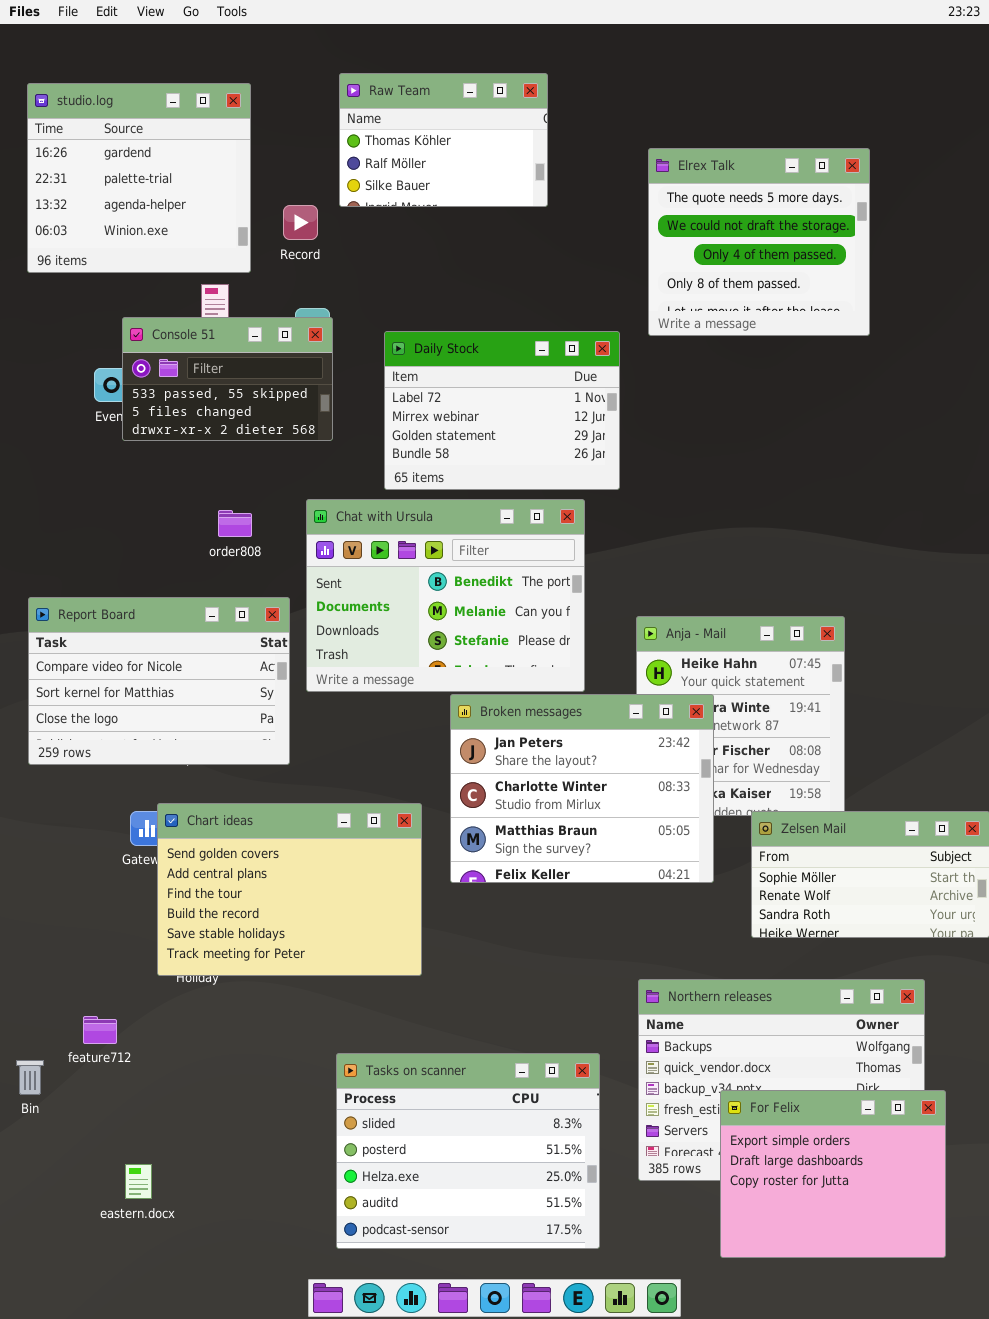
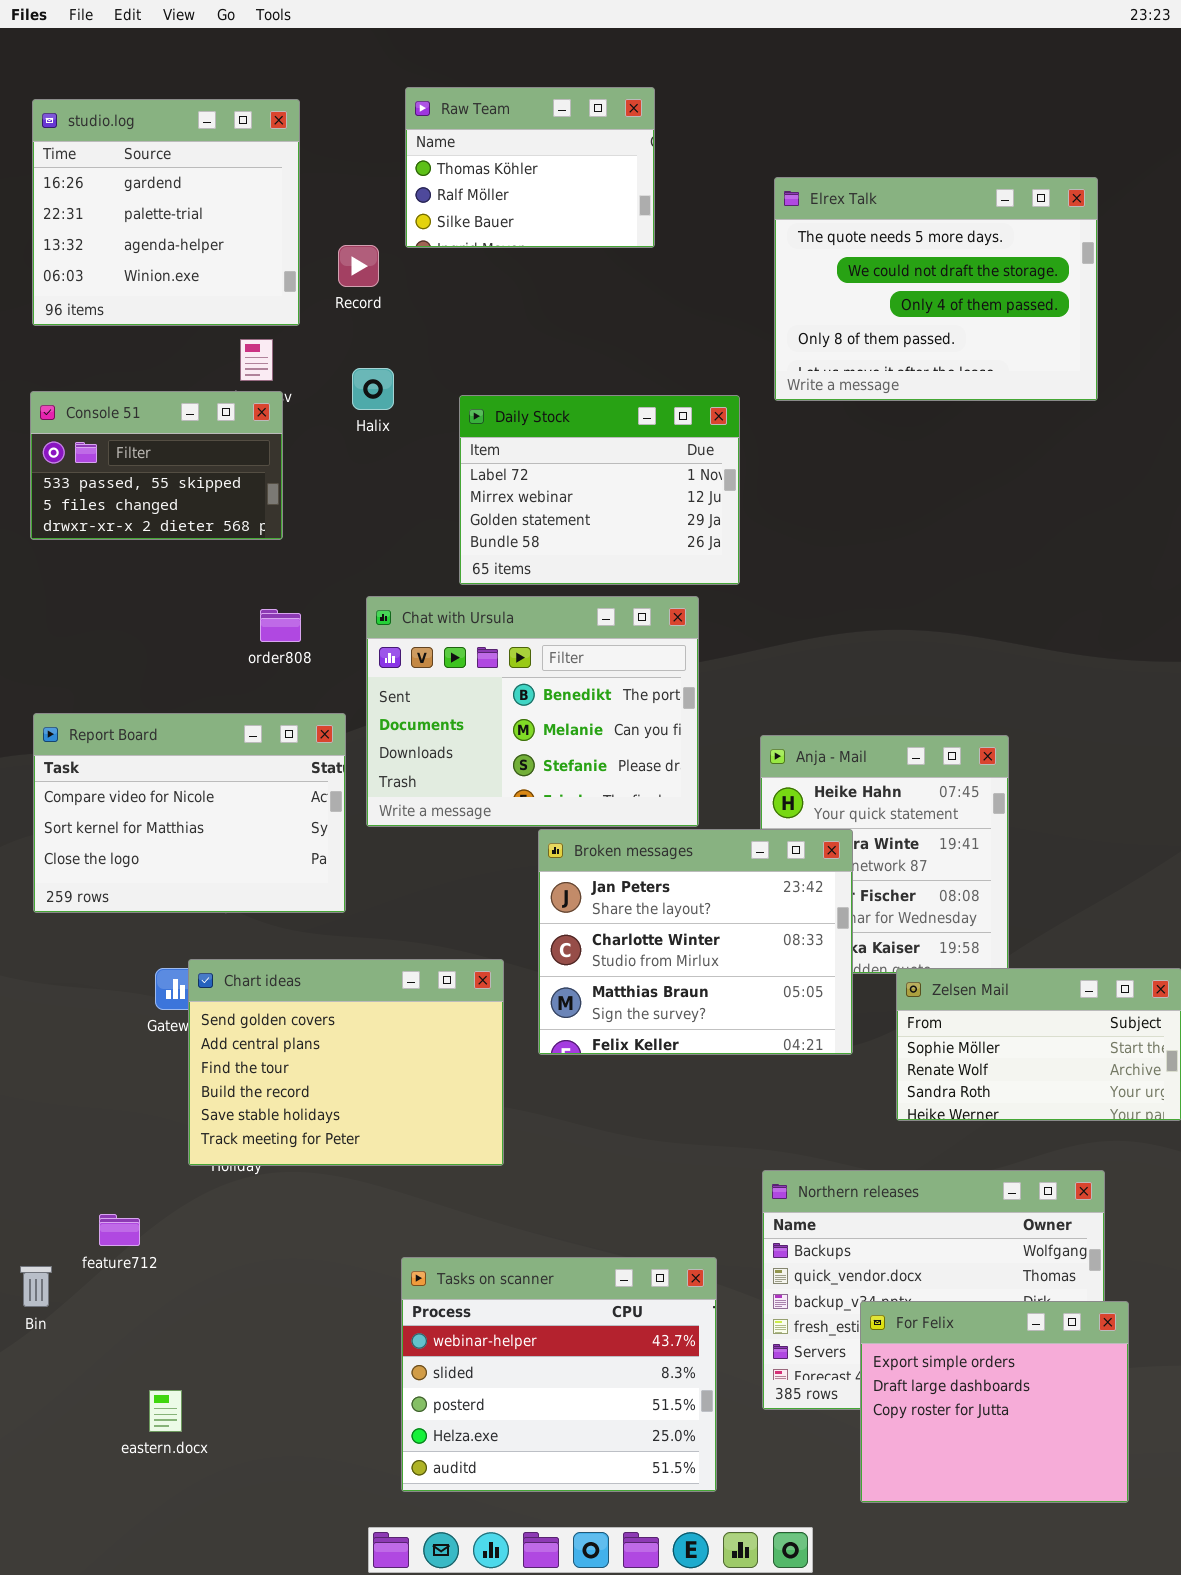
Elrex Talk: [648,148,870,336] -> [774,177,1098,401], resized
Console 51: [122,317,333,441] -> [30,391,283,540], moved
Tasks on scanner: [336,1053,600,1249] -> [401,1257,717,1492], scrolled up 1 row

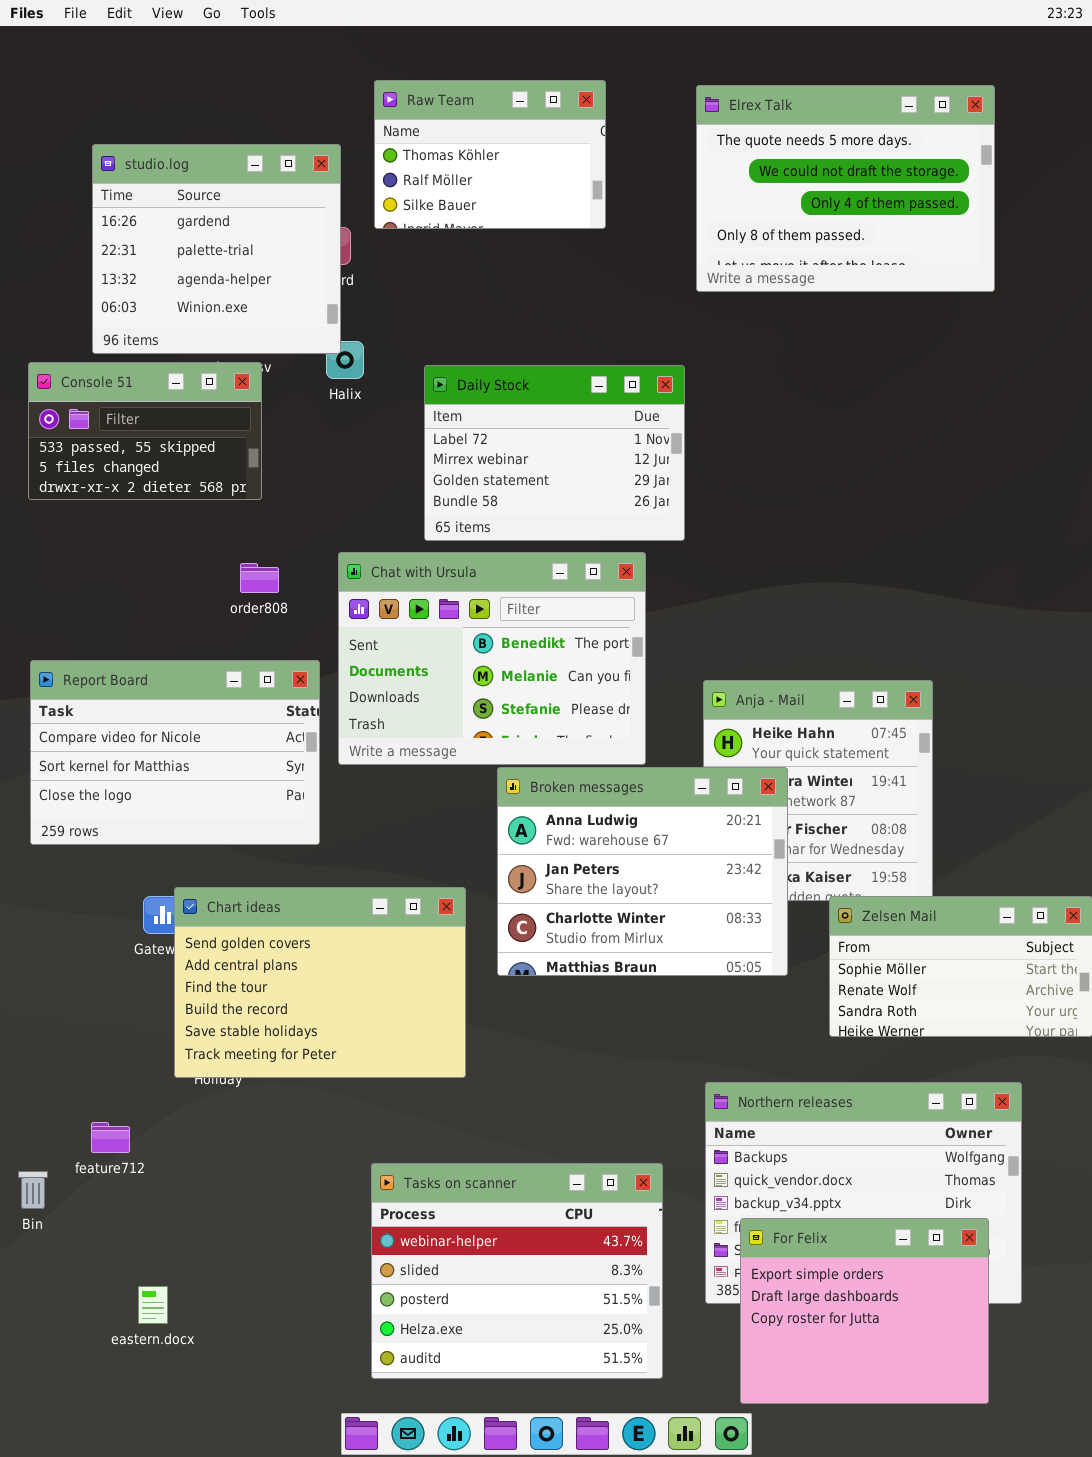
studio.log: [32,99,300,326] -> [92,144,341,354], moved
Elrex Talk: [774,177,1098,401] -> [696,85,995,292], moved
Broken messages: [538,829,853,1055] -> [497,767,788,976], scrolled up 1 row
For Felix: [860,1301,1129,1503] -> [740,1218,989,1404], moved

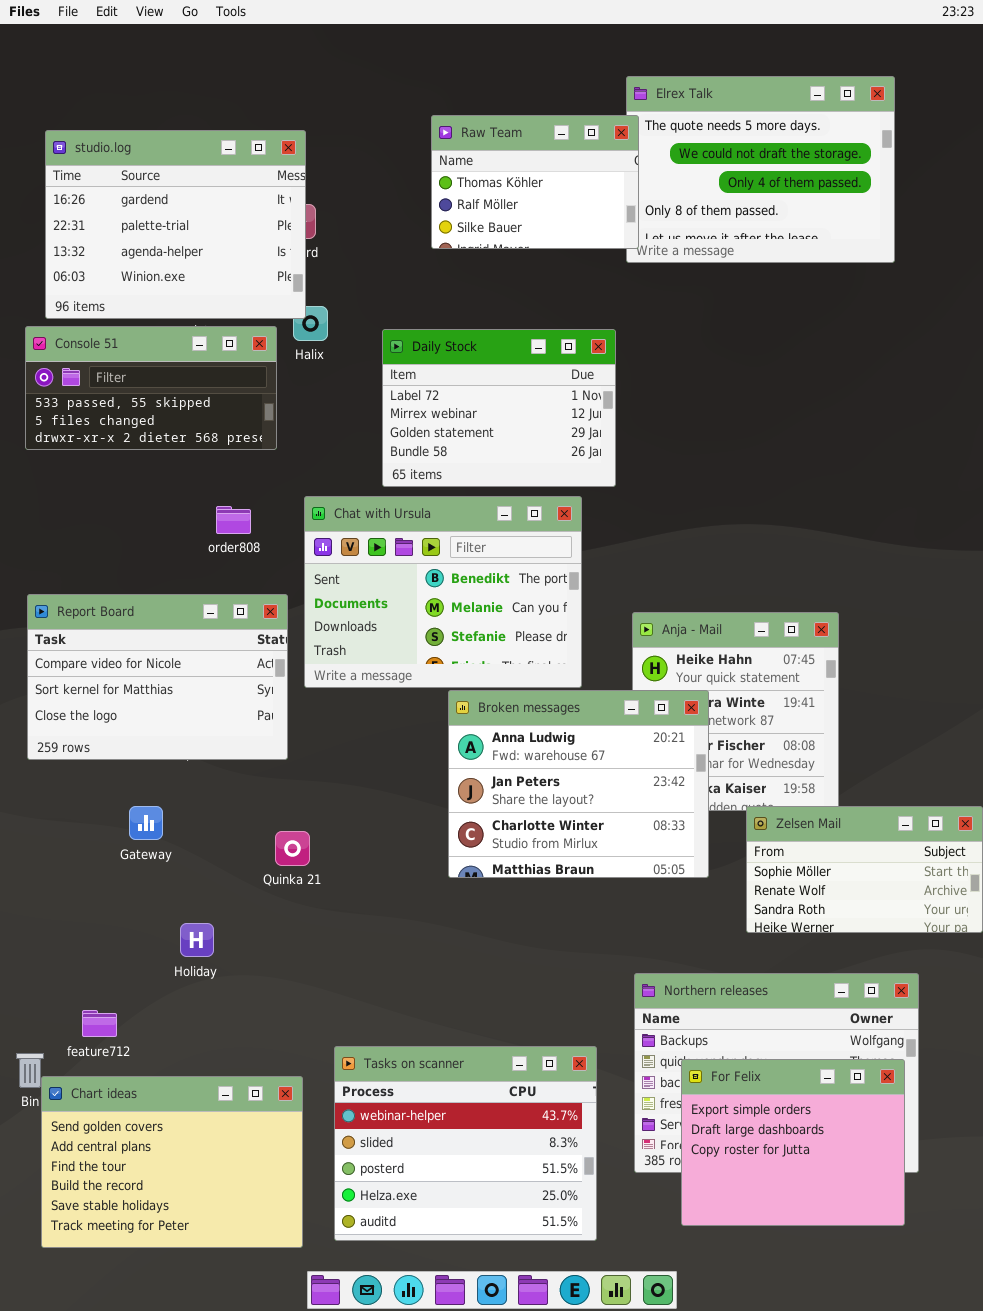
Raw Team: [374,80,606,229] -> [431,115,639,249], moved
studio.log: [92,144,341,354] -> [45,130,306,319], resized
Console 51: [28,362,262,500] -> [25,326,277,450], resized
Chart ideas: [174,887,466,1078] -> [41,1076,303,1248], moved
For Felix: [740,1218,989,1404] -> [681,1059,905,1226], moved

